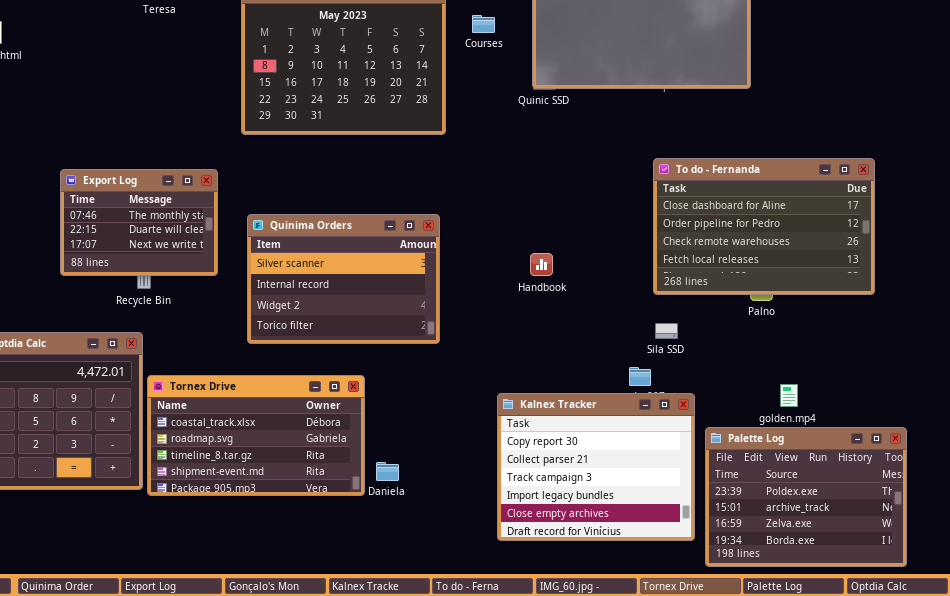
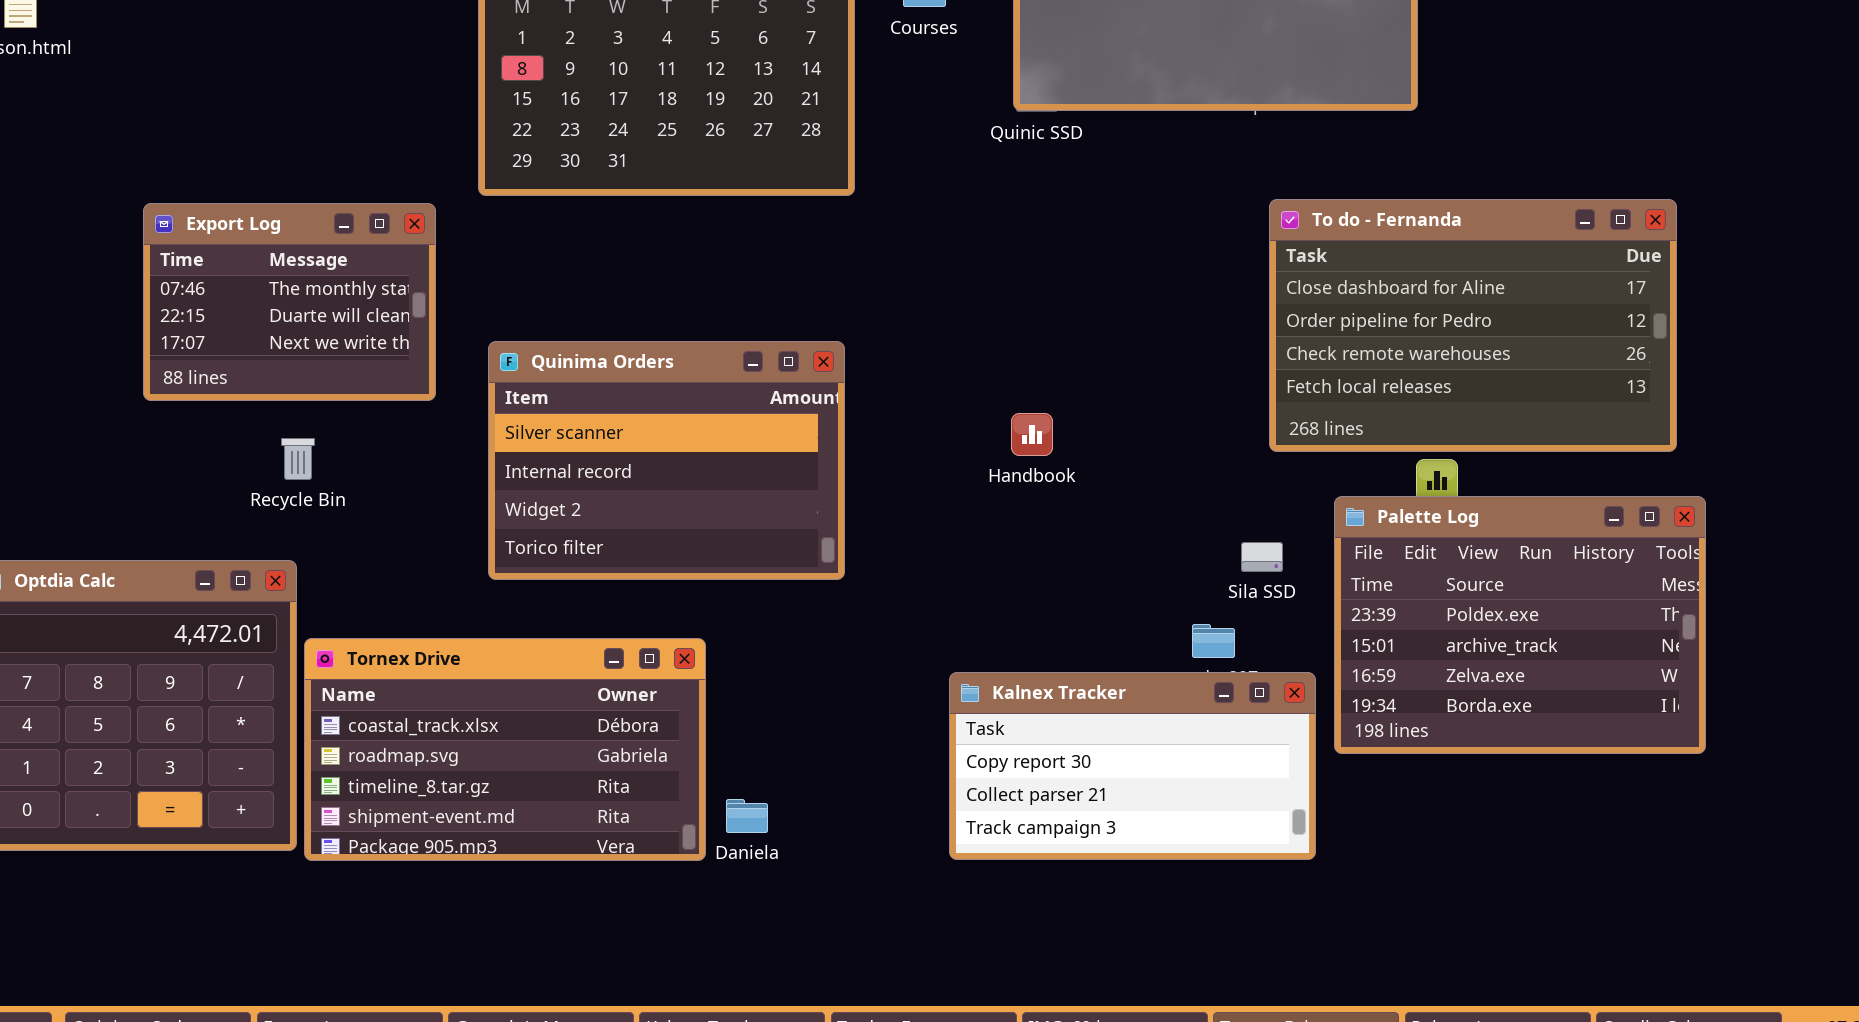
To do - Fernanda: [653,158,875,295] -> [1269,199,1677,452], moved
Export Log: [60,169,218,276] -> [143,203,436,401], moved
Kalnex Tracker: [497,393,695,541] -> [949,672,1316,860], resized
Palette Log: [705,427,907,567] -> [1334,496,1706,754], moved

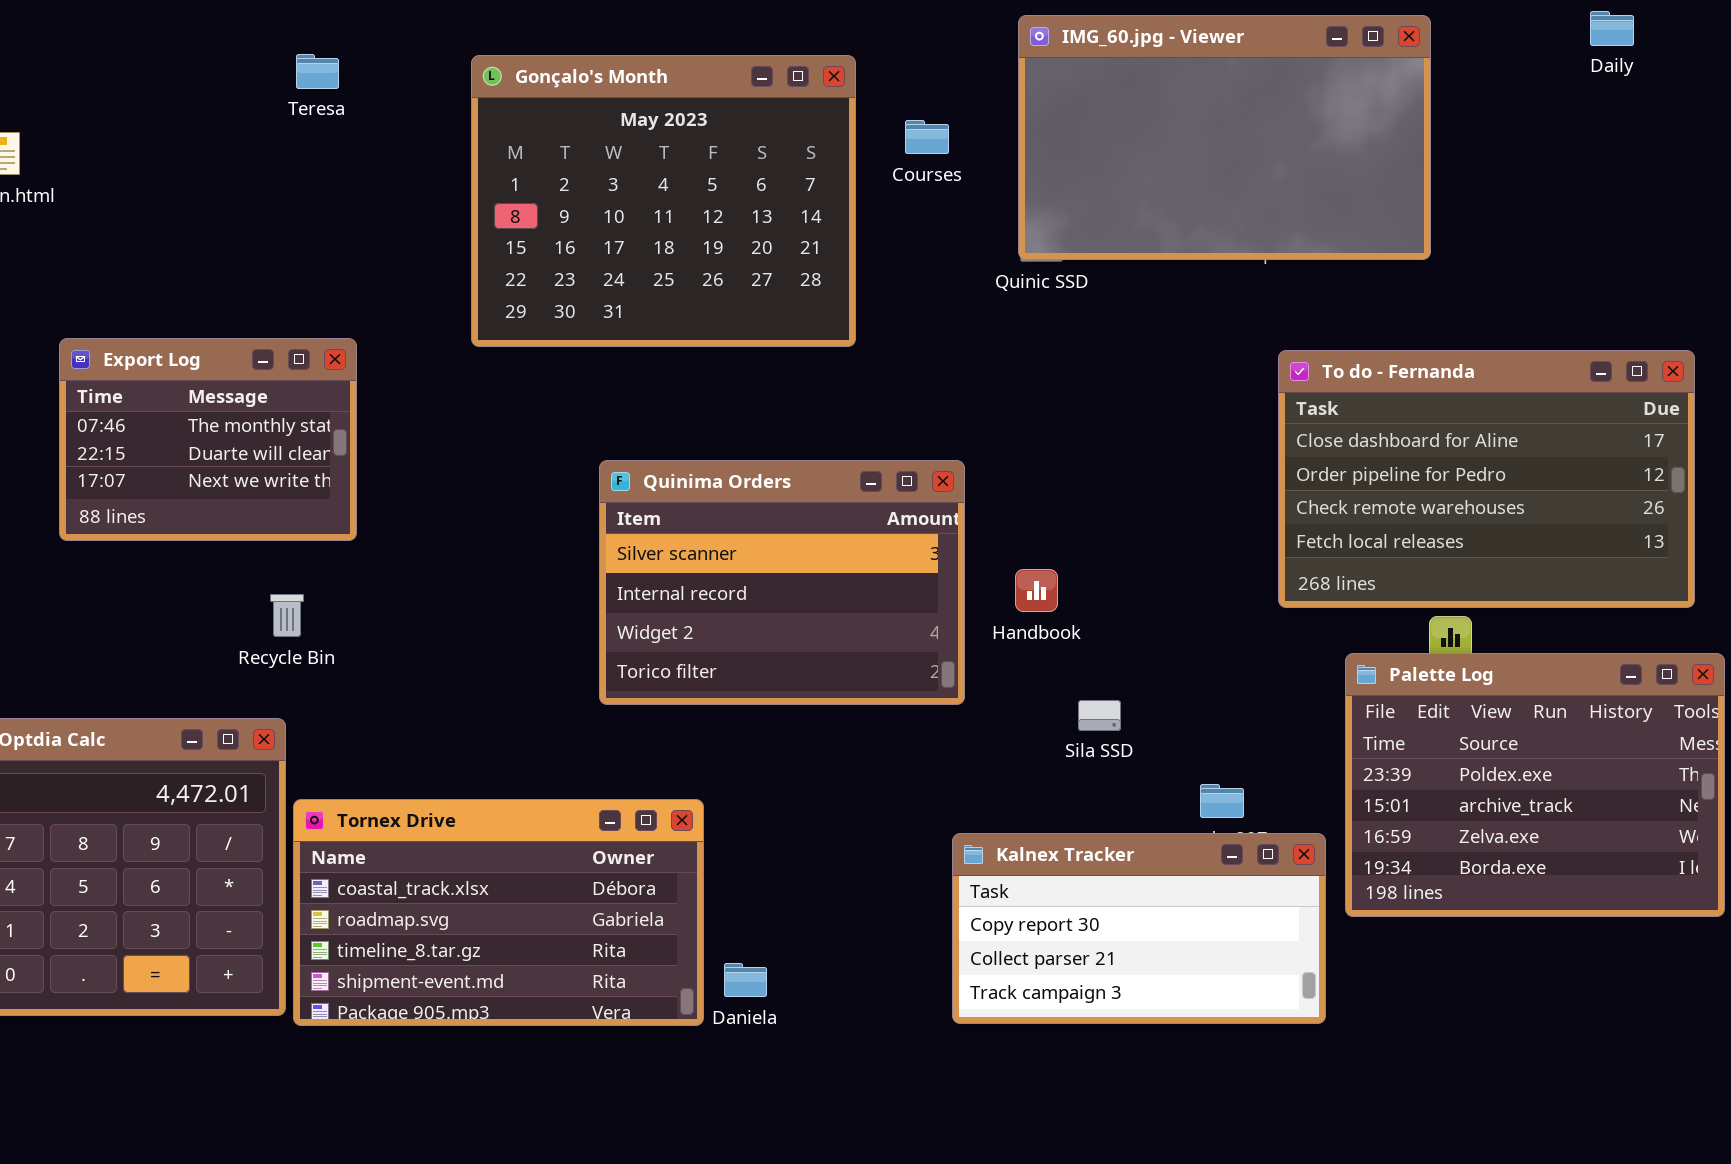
Export Log: [143,203,436,401] -> [59,338,357,541], moved
Quinima Orders: [488,341,845,580] -> [599,460,965,705], moved
Sila SSD: [1241,542,1283,572] -> [1078,700,1121,731], moved

